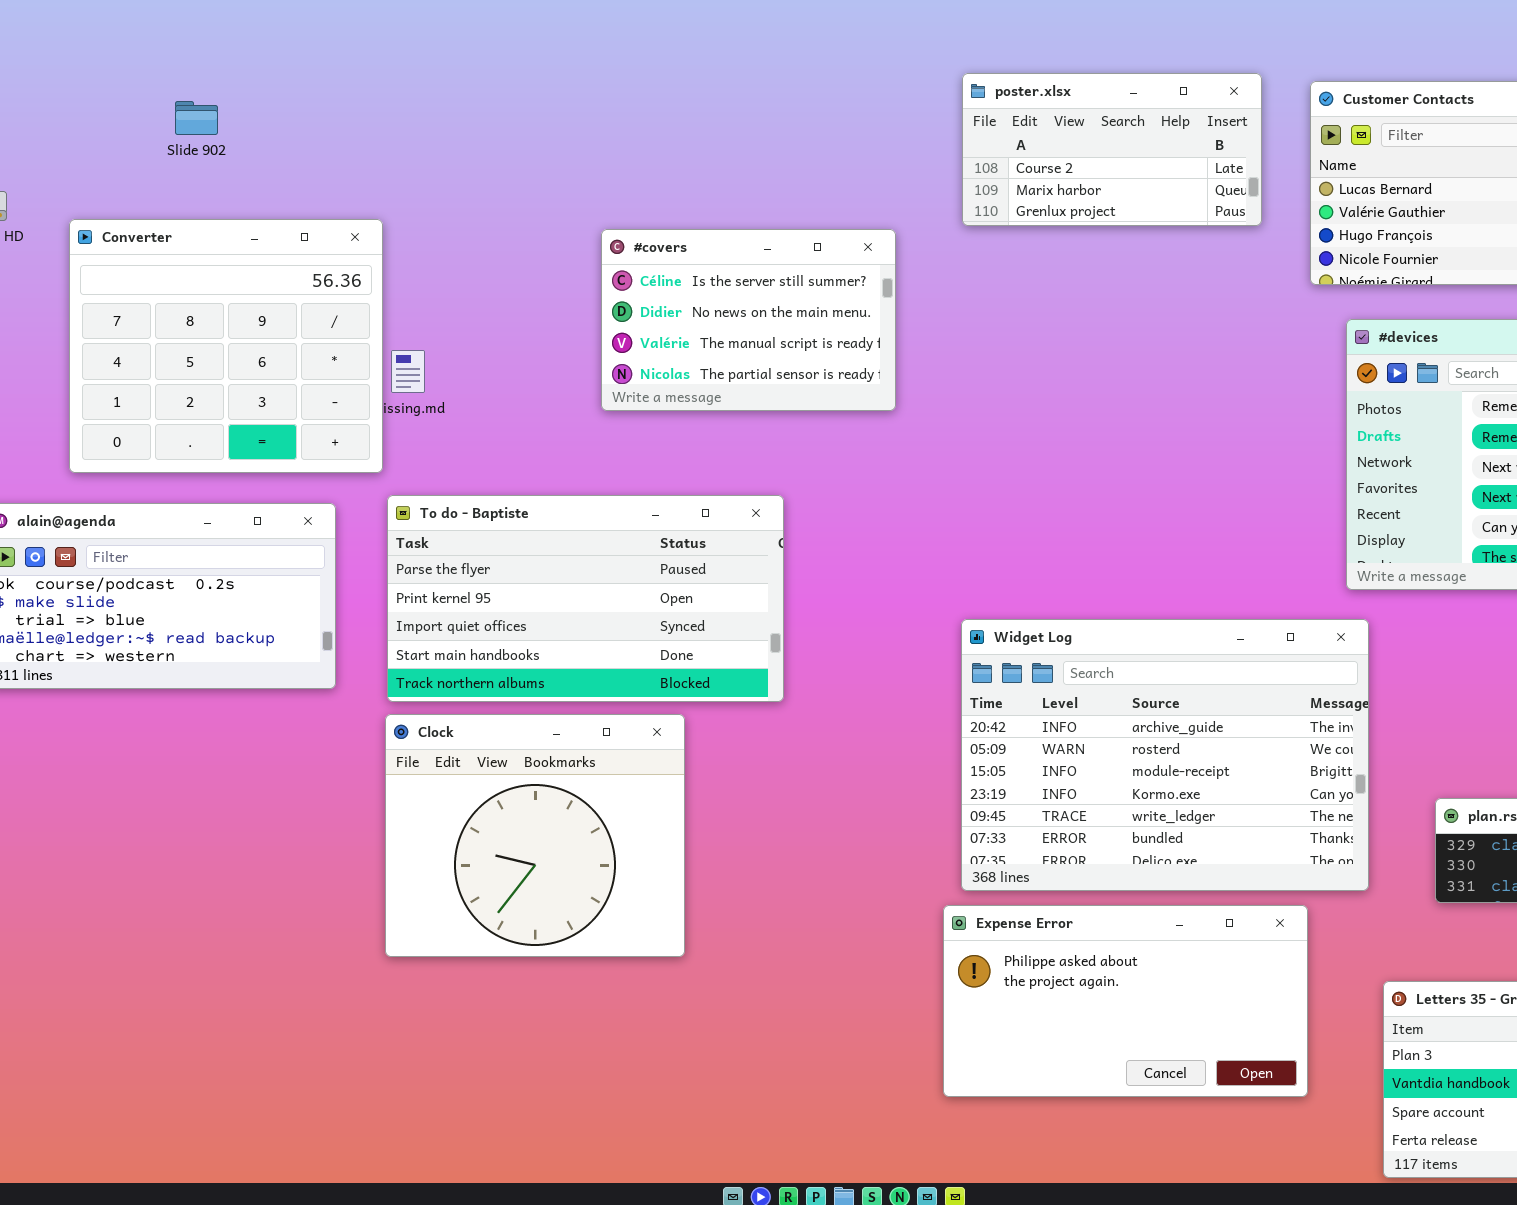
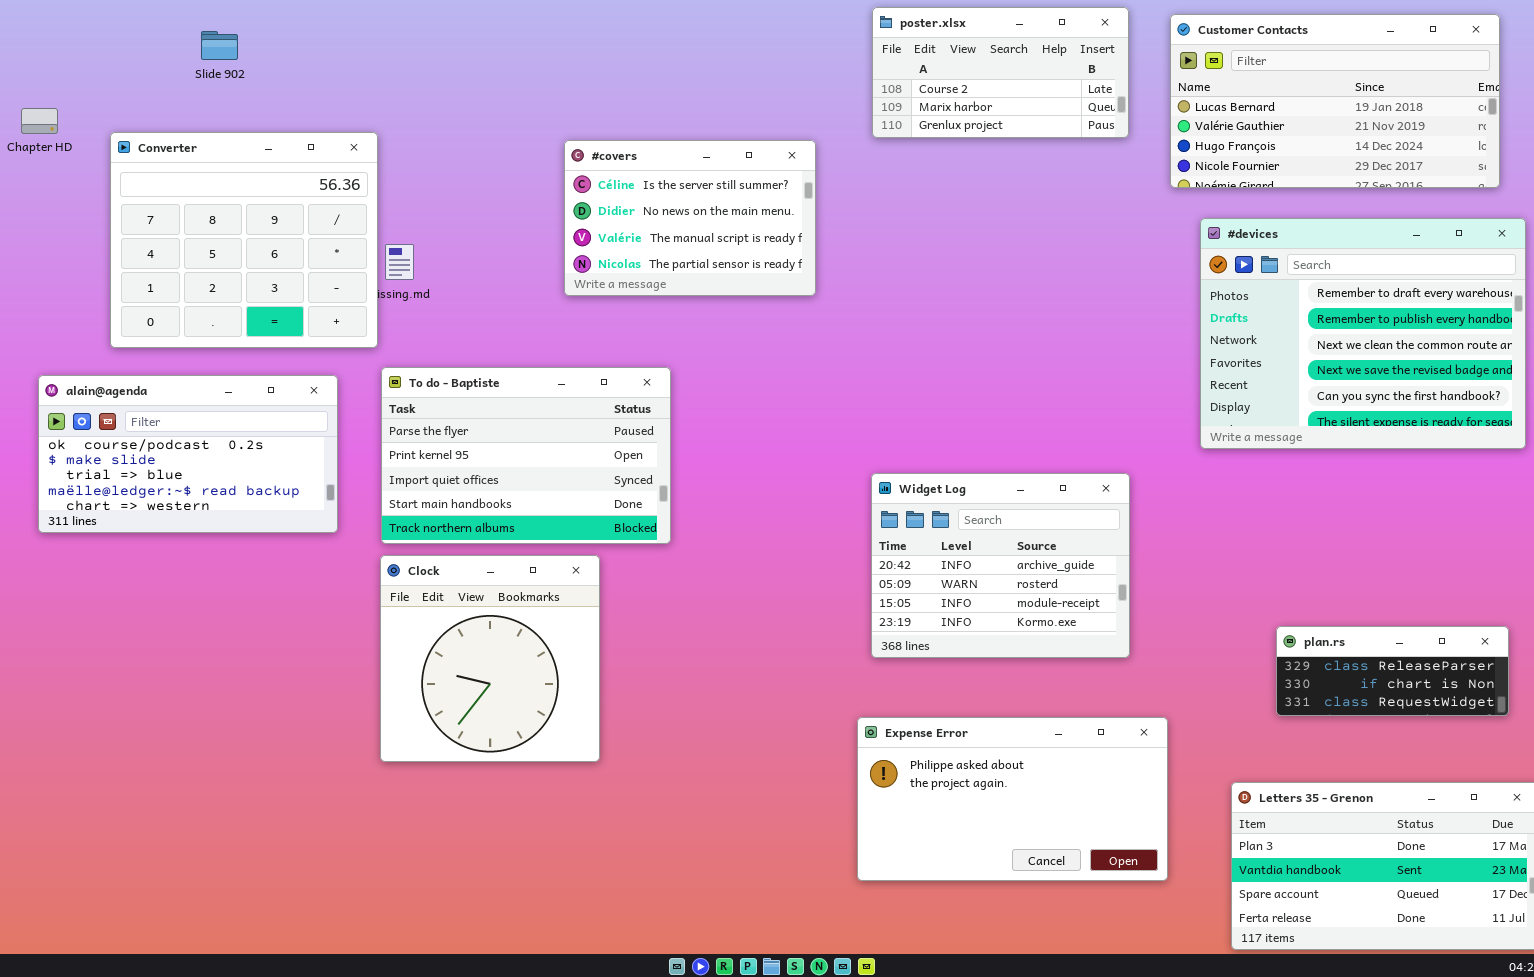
To do - Baptiste: [387,495,784,702] -> [381,367,671,544], resized
Widget Log: [961,619,1369,891] -> [871,473,1130,658], resized
Clock: [385,714,685,957] -> [380,555,600,762], resized

